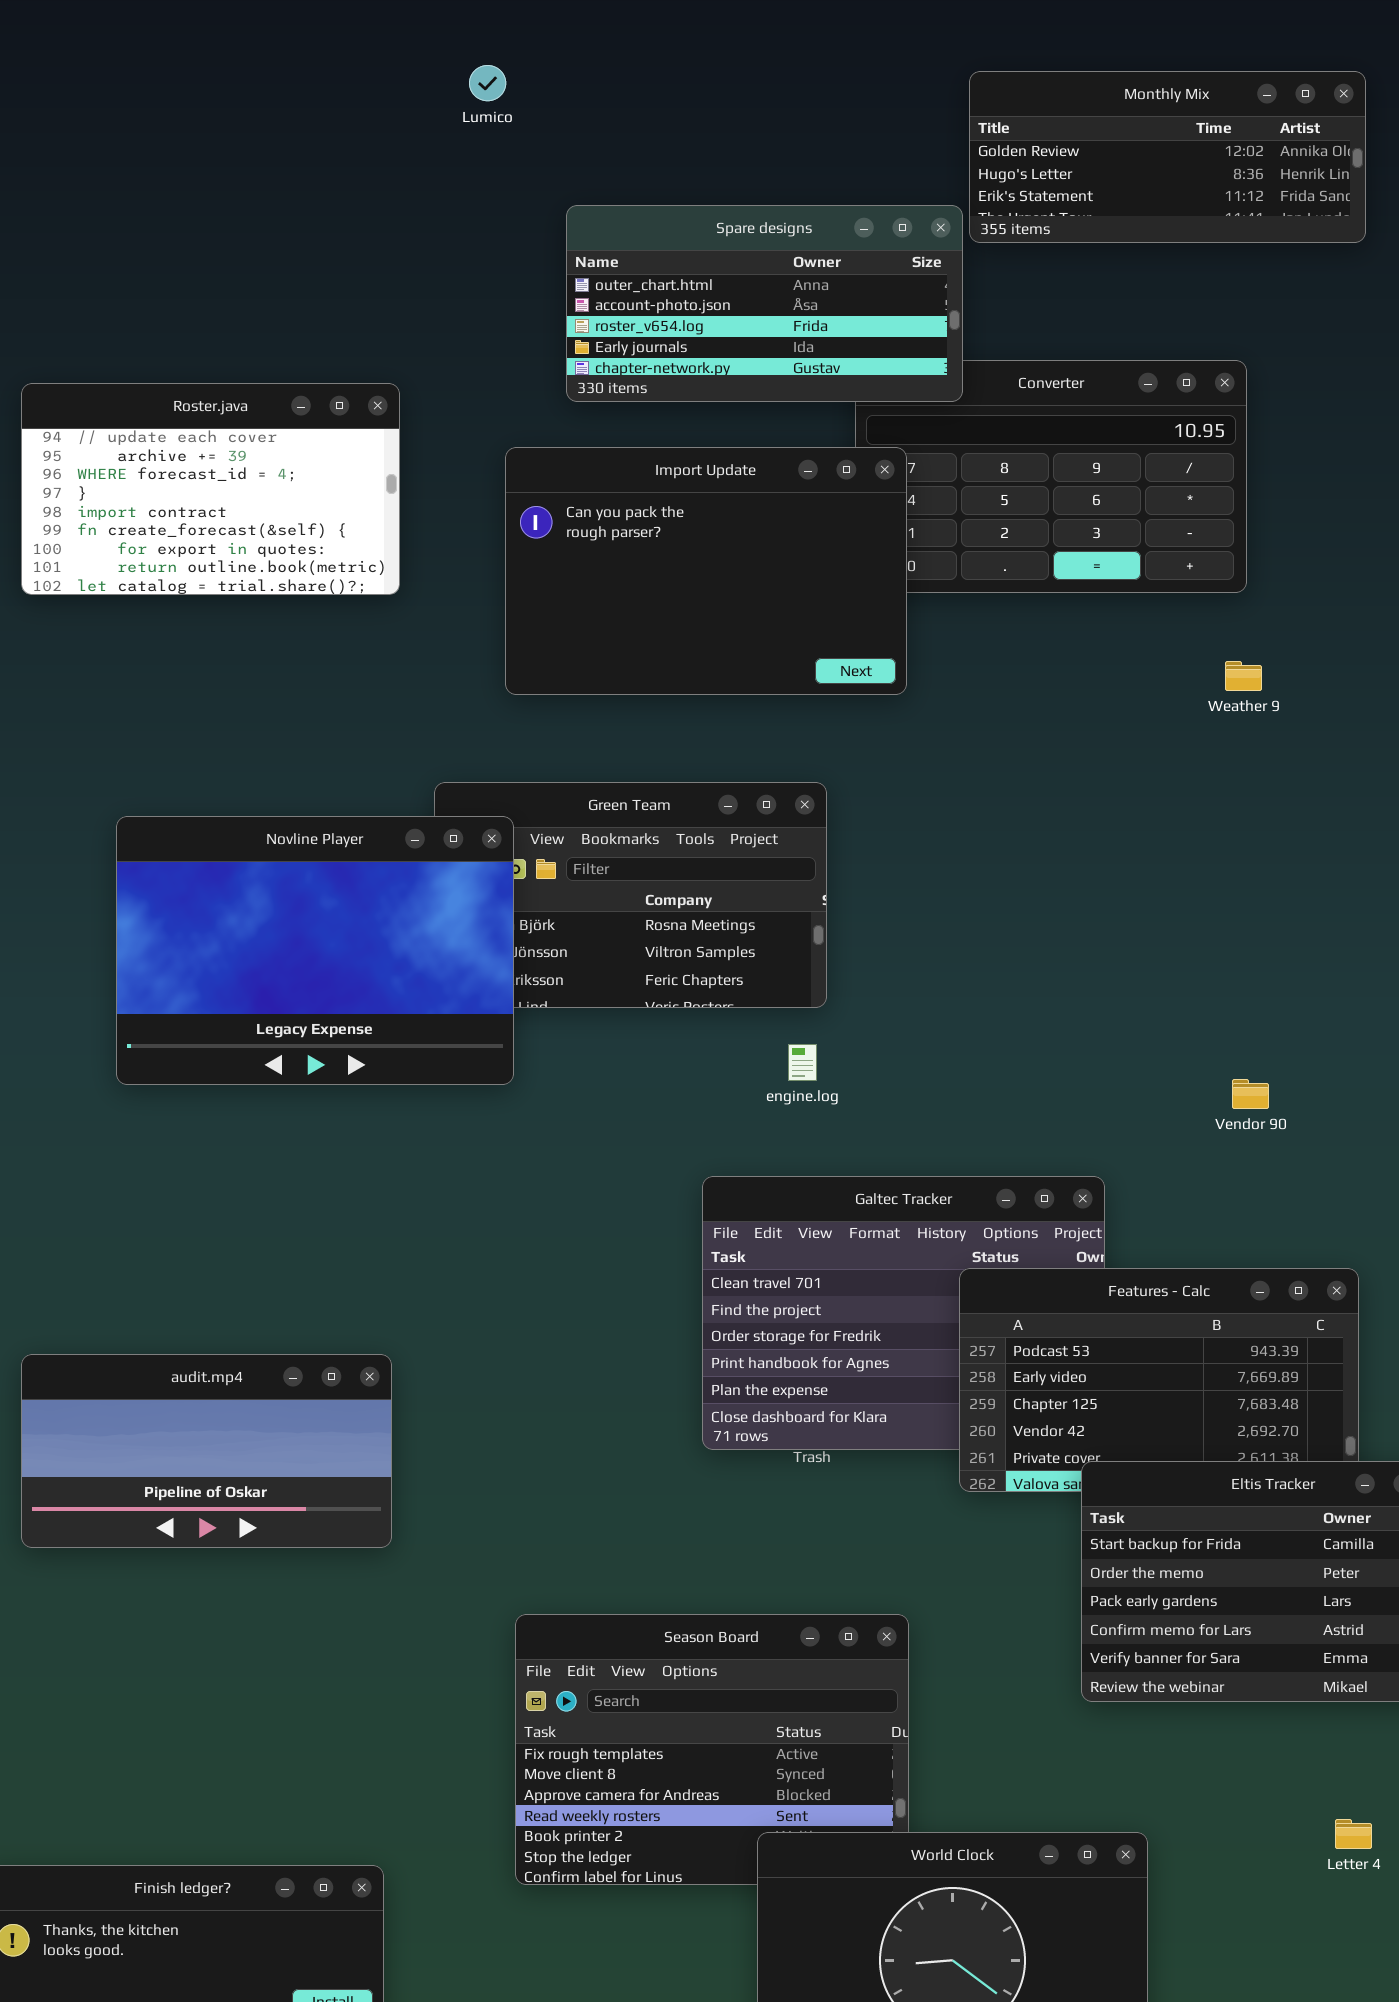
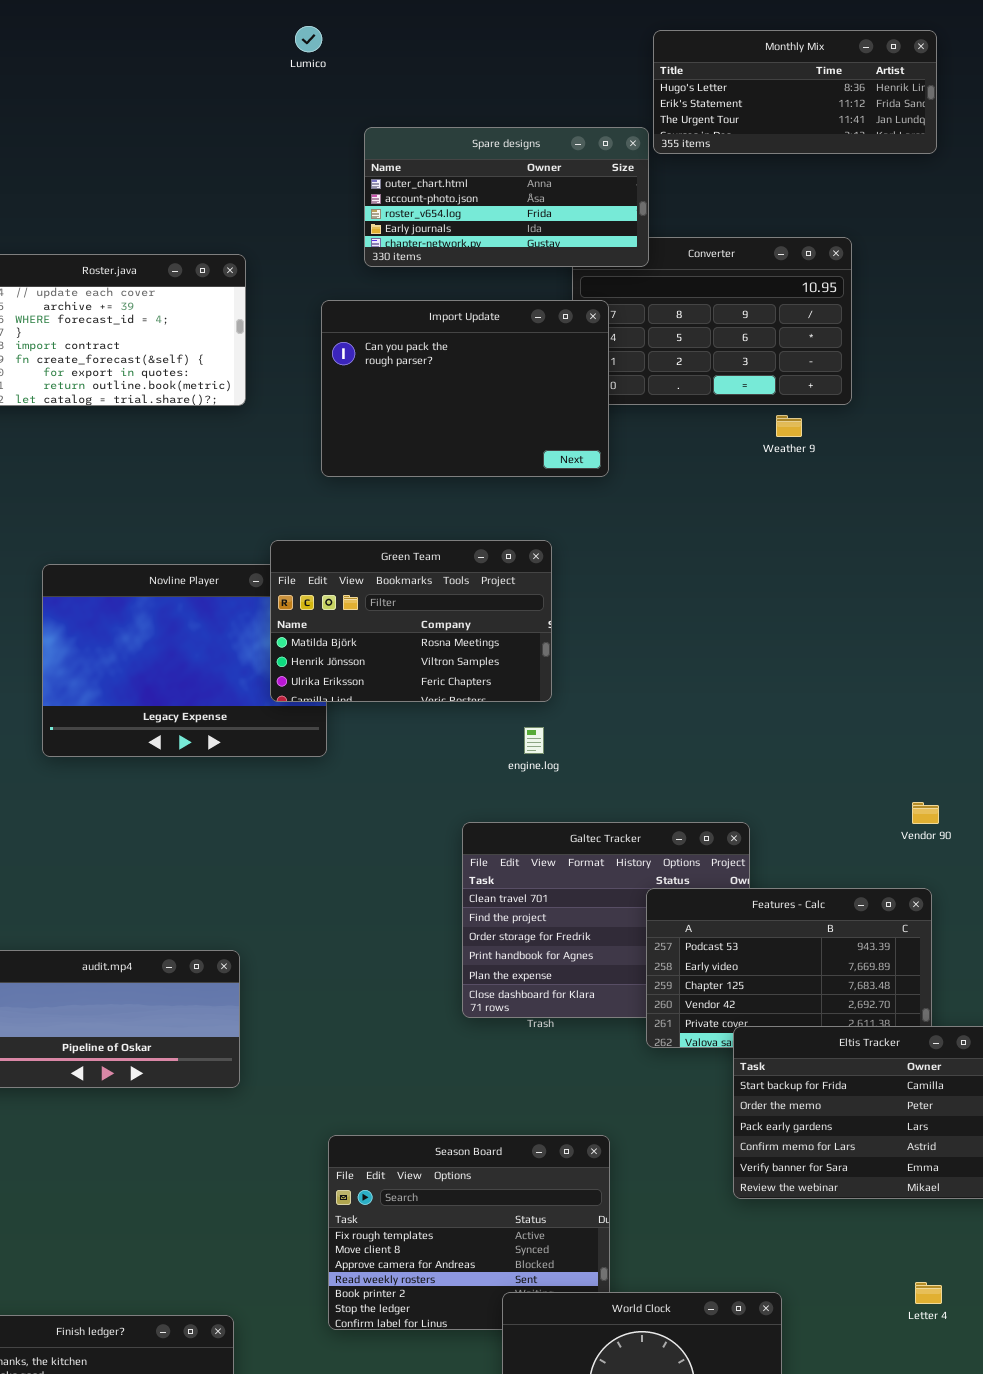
Monthly Mix: [969,71,1366,243] -> [653,30,937,154], scrolled down 1 row
Weather 9: [1225,661,1262,691] -> [776,415,802,437], moved
Green Team: [434,782,827,1008] -> [270,540,552,702], raised
Vendor 90: [1232,1079,1269,1109] -> [912,802,939,824], moved

